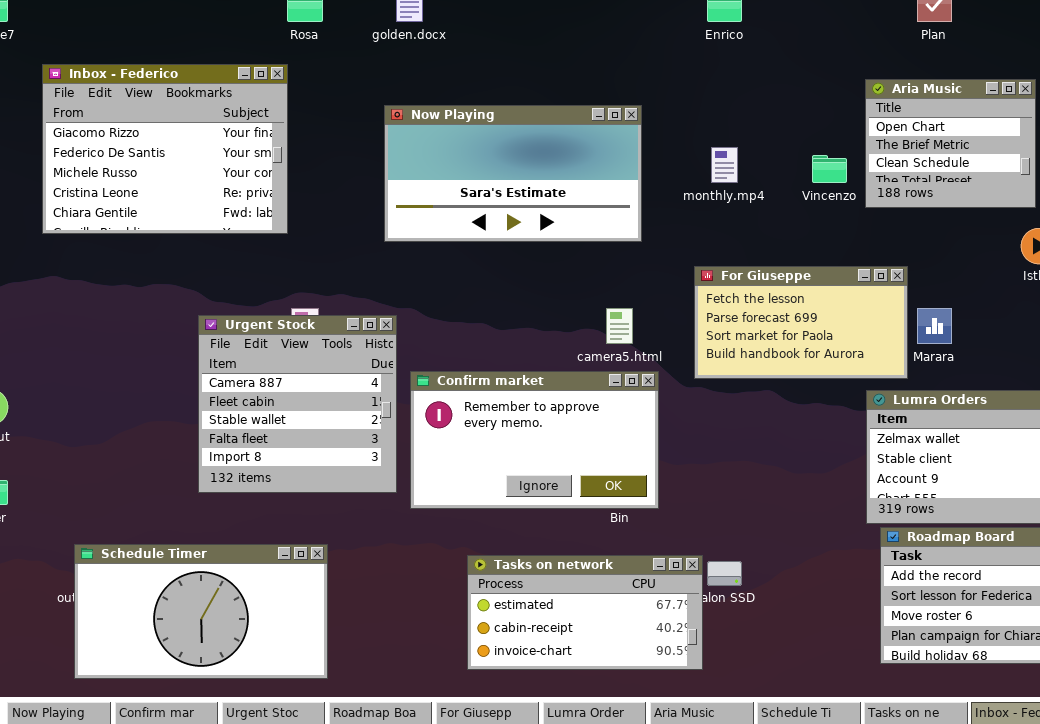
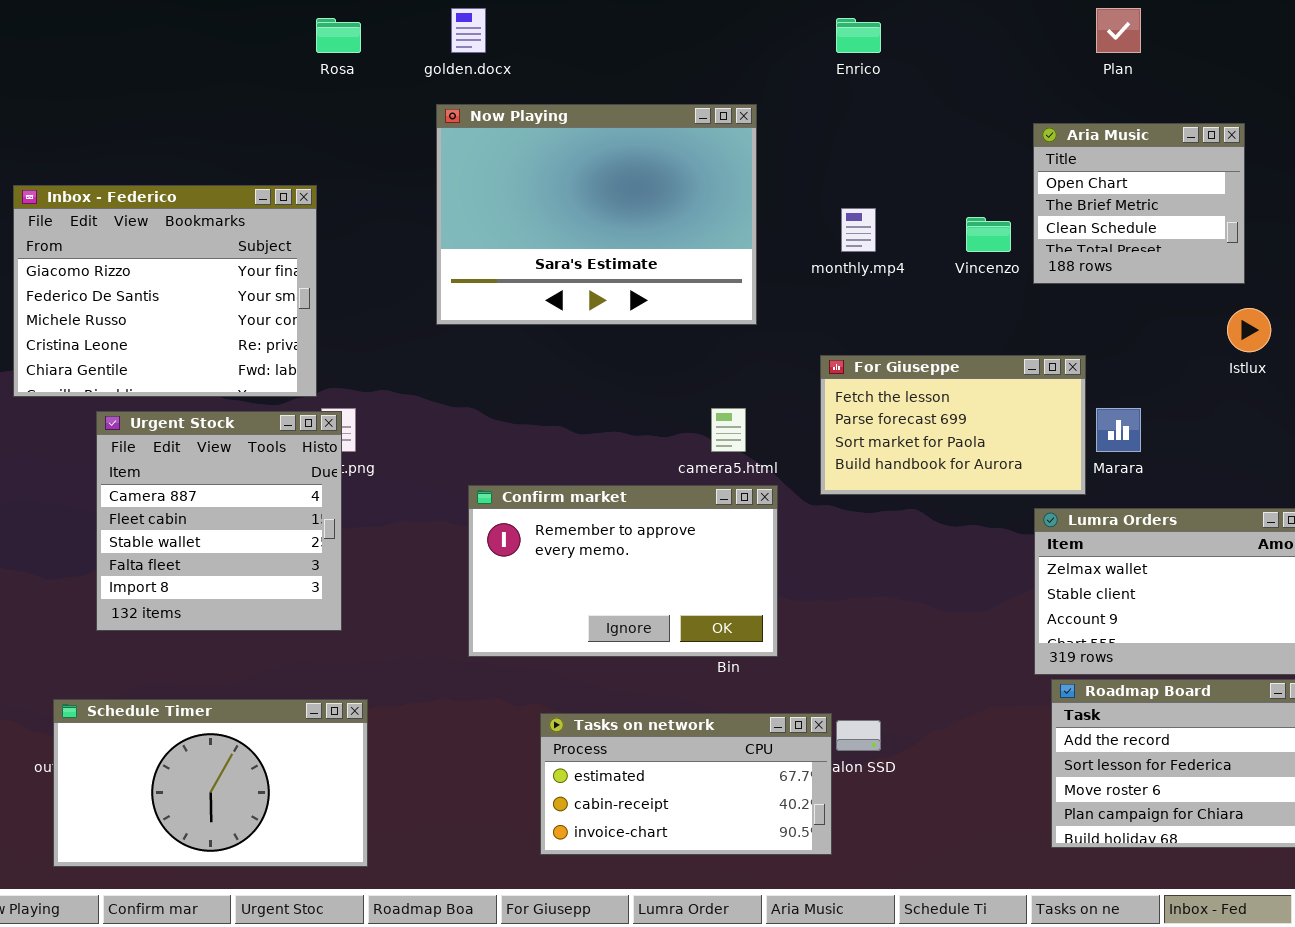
Inbox - Federico: [42,64,288,234] -> [13,185,317,397], moved
Now Playing: [384,105,642,242] -> [436,104,757,325], resized
Urgent Stock: [198,315,397,493] -> [96,411,342,631], moved

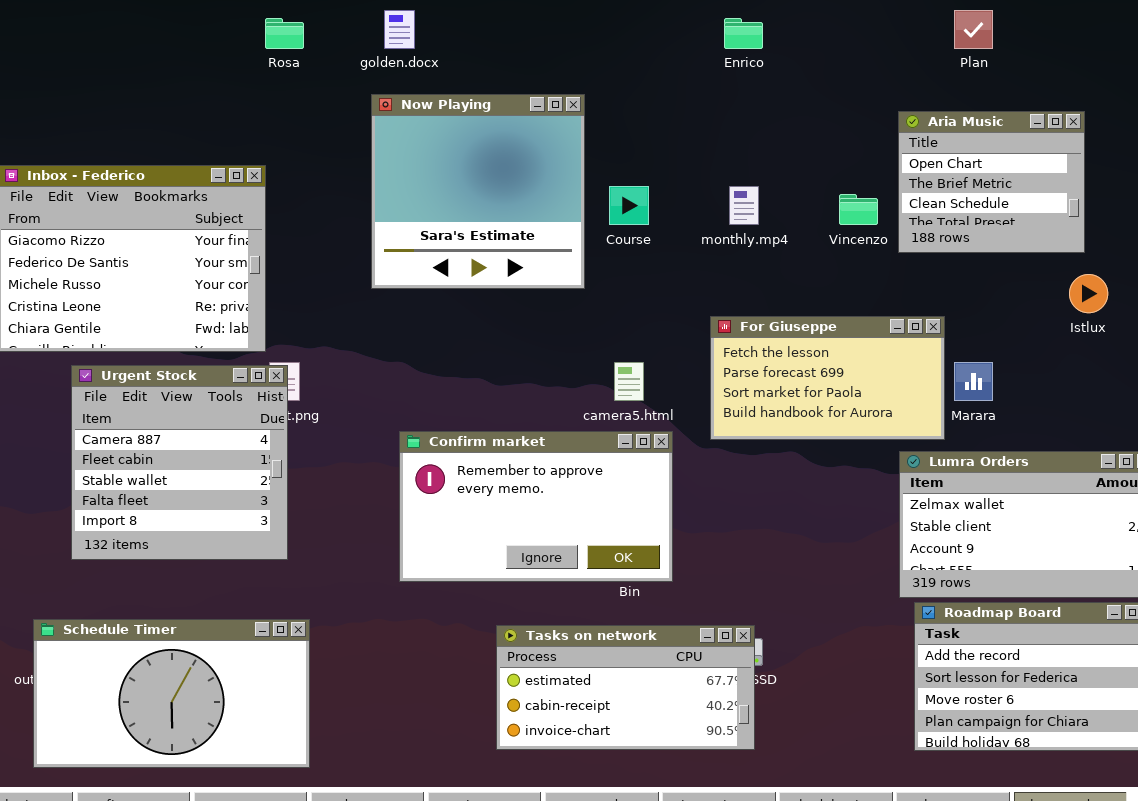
Now Playing: [436,104,757,325] -> [371,94,585,289], resized
Tasks on network: [540,713,832,855] -> [496,625,755,750], moved

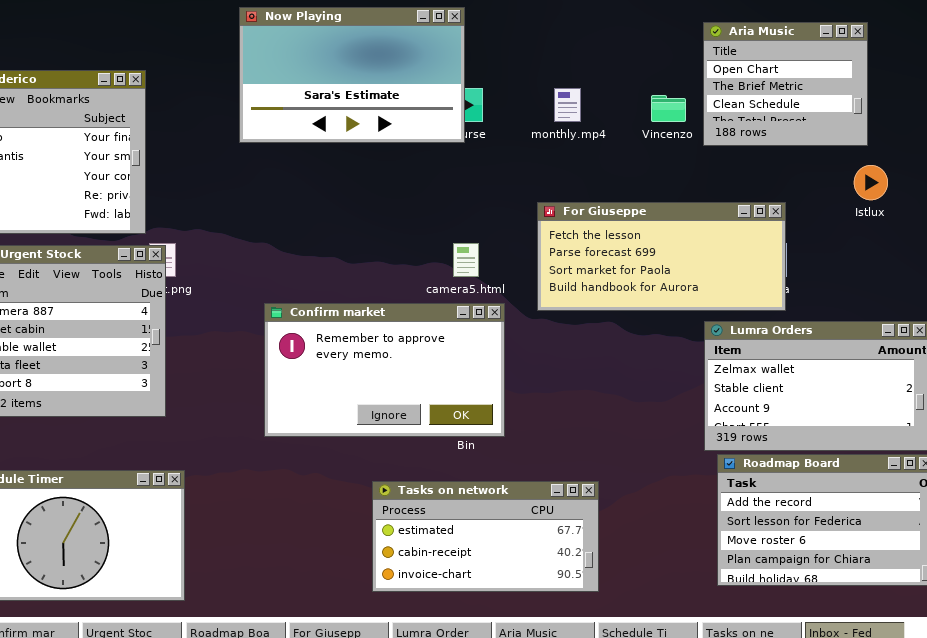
Now Playing: [371,94,585,289] -> [239,7,465,143], resized
For Giuseppe: [710,316,945,440] -> [537,202,786,311], resized
Tasks on network: [496,625,755,750] -> [372,481,599,592], moved

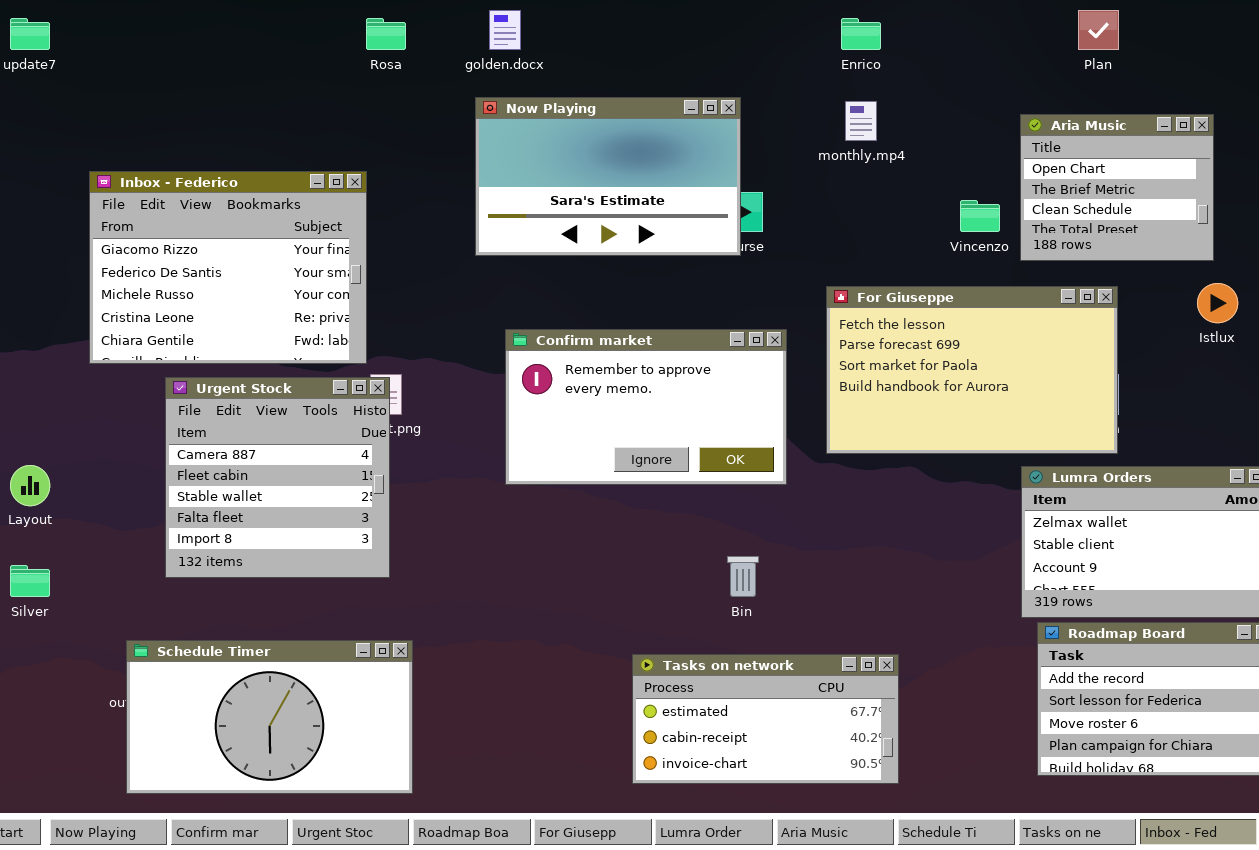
monthly.mp4: [554,88,581,122] -> [845,101,877,141], moved
For Giuseppe: [537,202,786,311] -> [826,286,1118,454], resized
Confirm market: [264,303,505,437] -> [505,329,787,485], moved

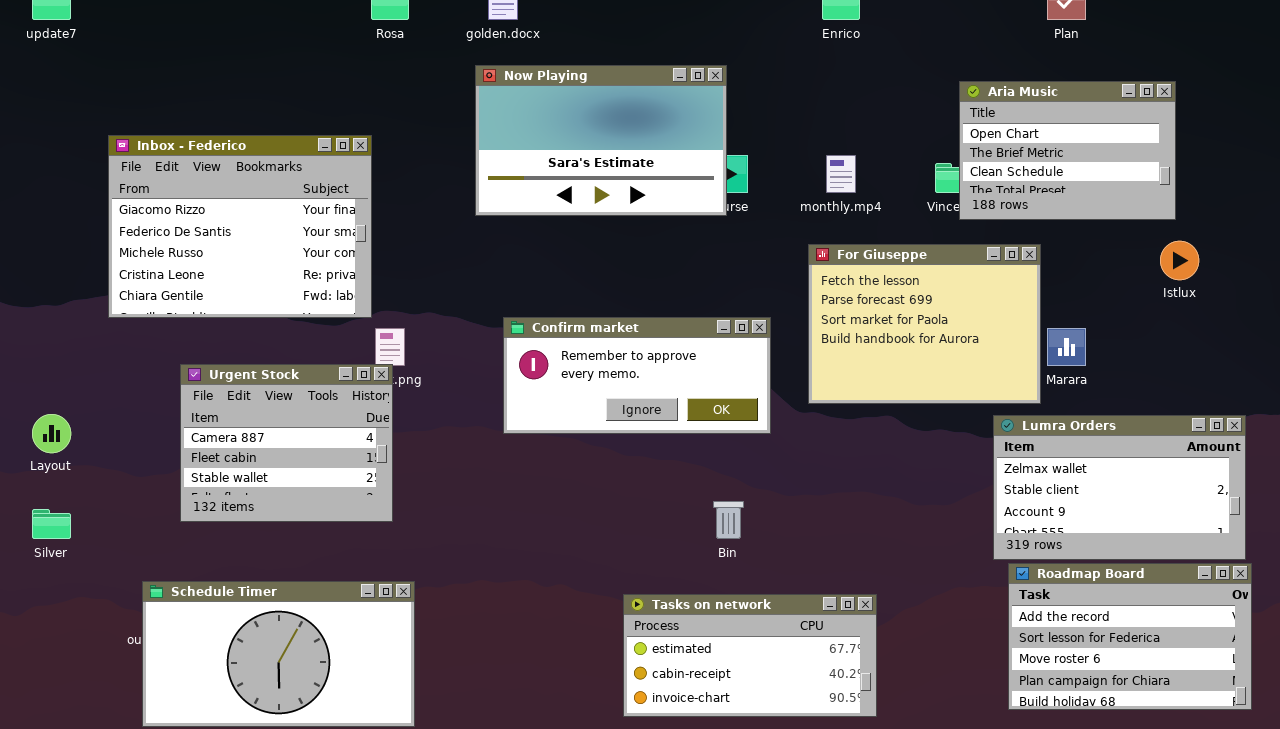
monthly.mp4: [845,101,877,141] -> [826,155,856,193], moved
Aria Music: [1020,114,1214,261] -> [959,81,1176,220], resized
For Giuseppe: [826,286,1118,454] -> [808,244,1041,404], resized
Confirm market: [505,329,787,485] -> [503,317,771,434], resized
Urgent Stock: [165,377,390,578] -> [180,364,393,522], resized

